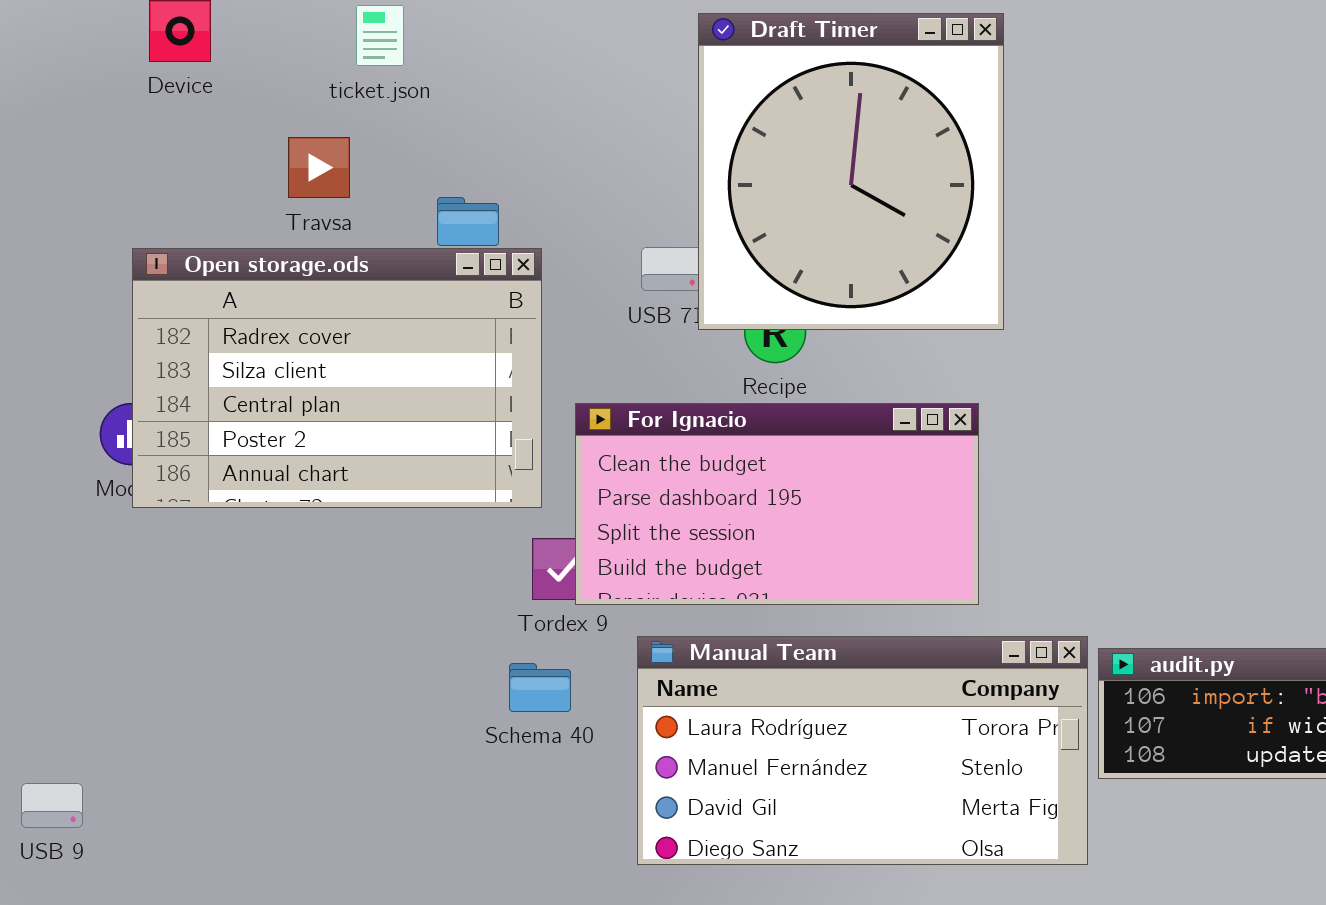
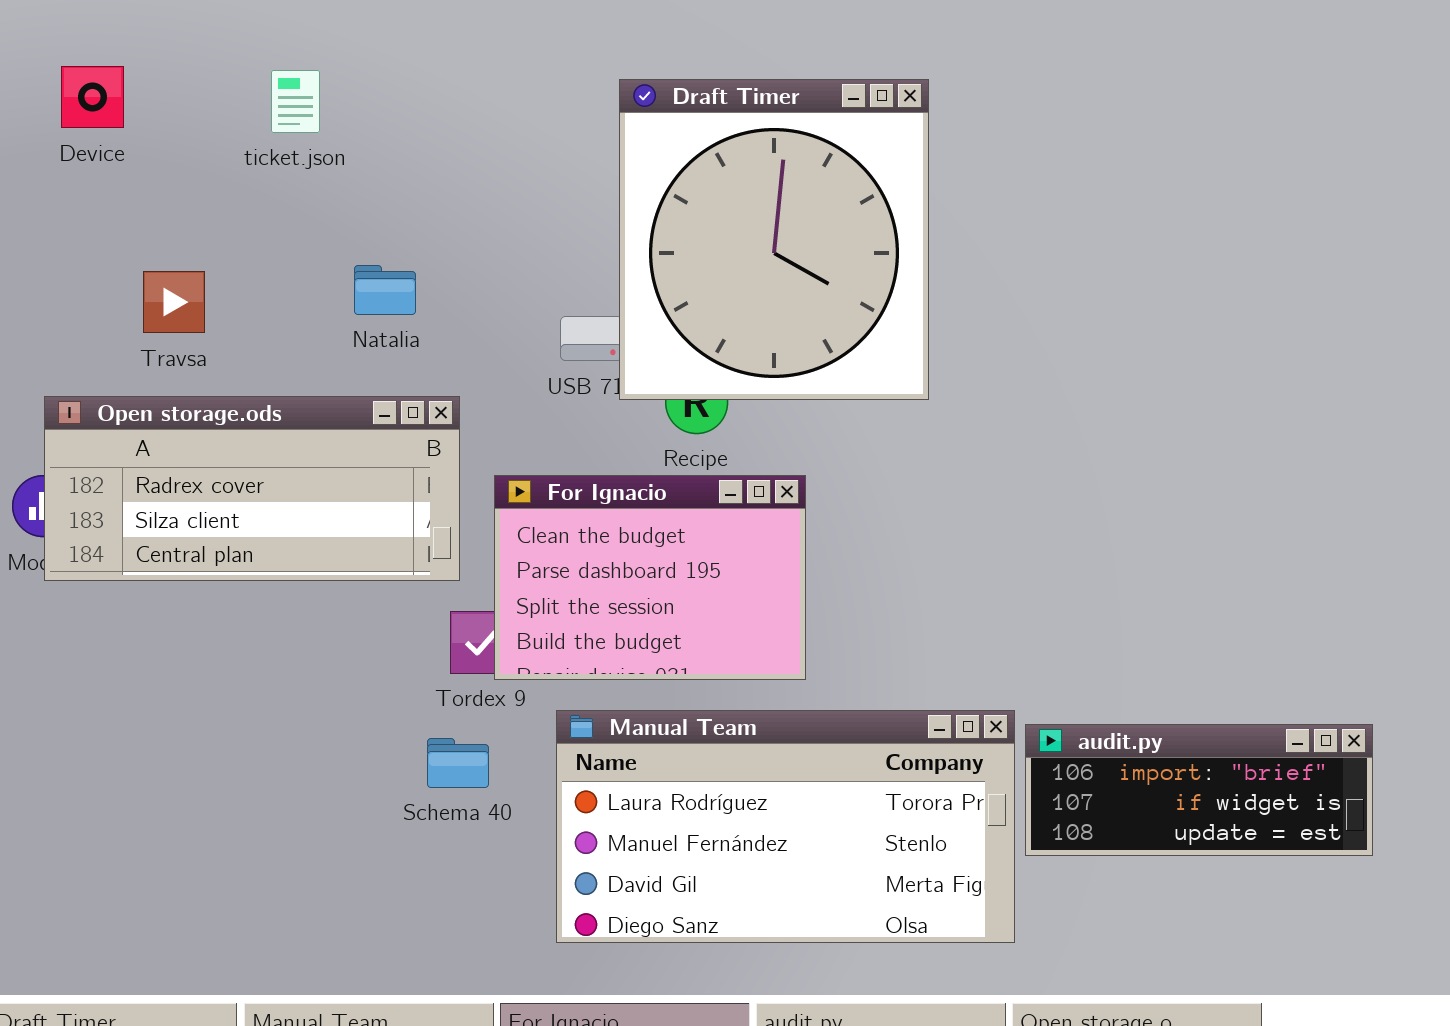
Travsa: [288,137,350,198] -> [143,271,205,333], moved
Open storage.ods: [132,248,542,508] -> [44,396,460,581], resized
For Ignacio: [575,403,979,605] -> [494,475,806,680], resized

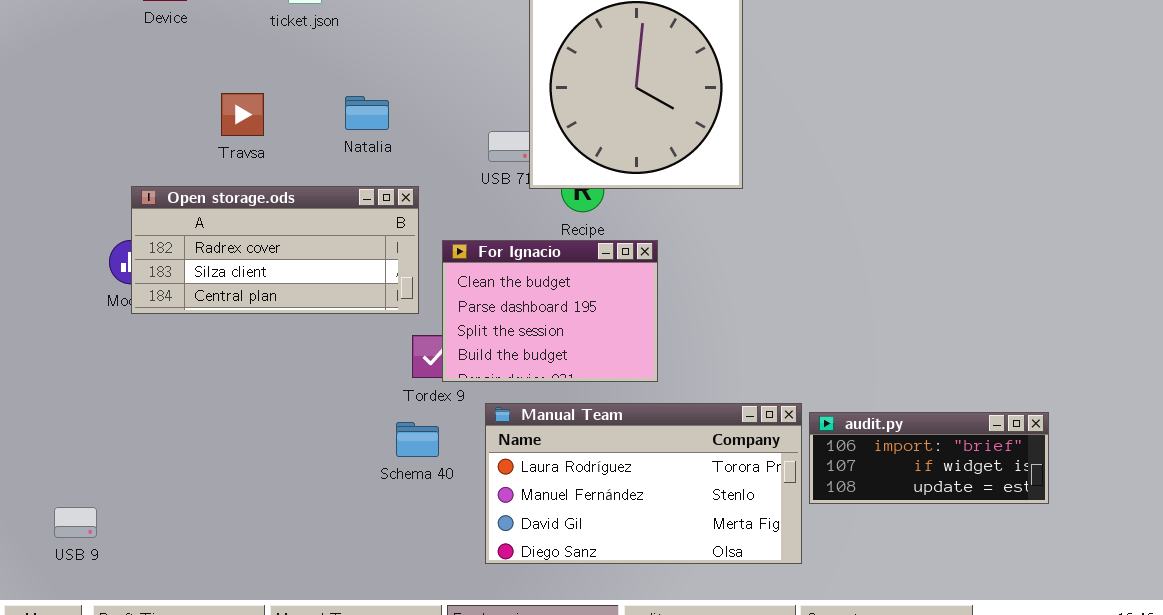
Travsa: [143,271,205,333] -> [221,93,264,136], moved

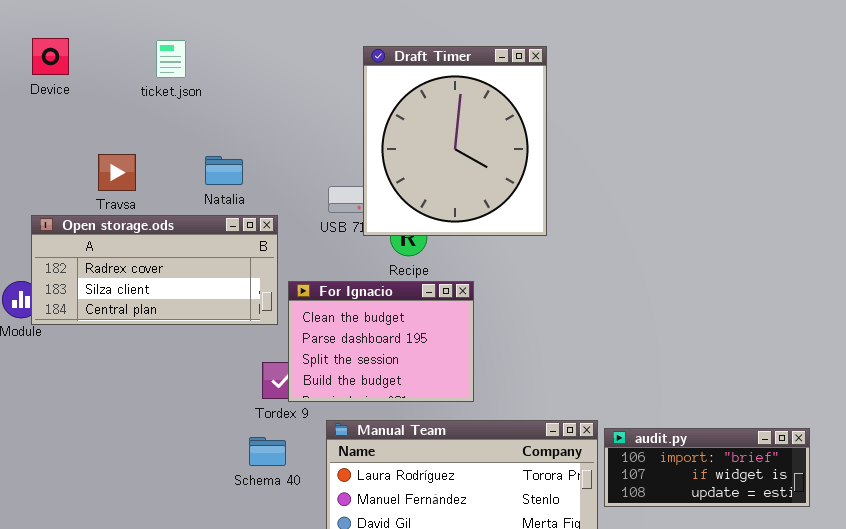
Open storage.ods: [131,186,419,314] -> [31,215,278,325], moved

